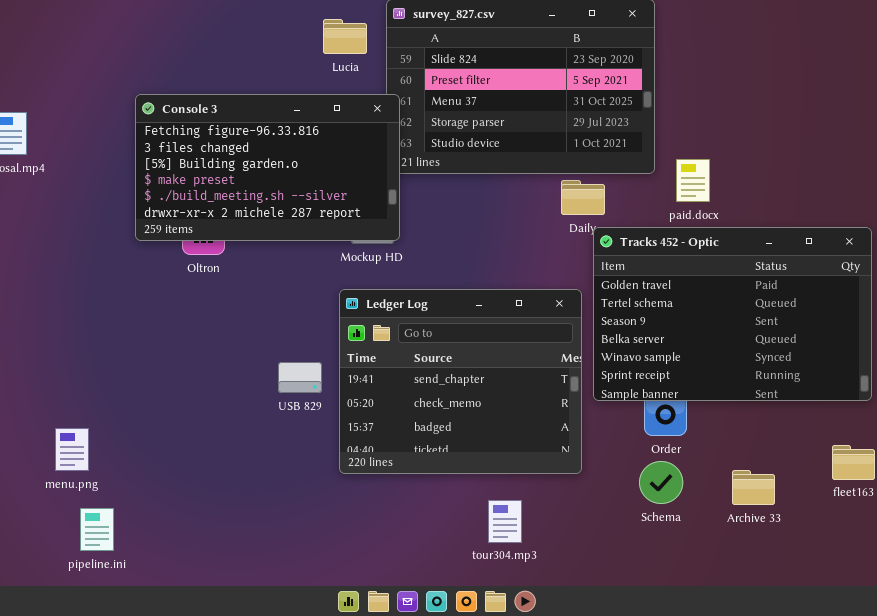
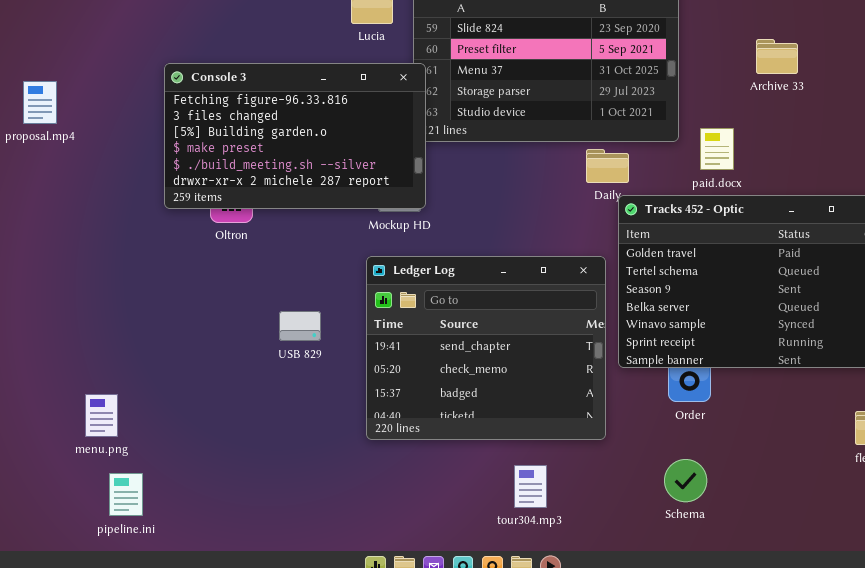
USB 829: [278,362,322,393] -> [279,311,321,341], moved
Schema: [639,461,683,504] -> [664,459,707,502], moved
Archive 33: [732,470,775,505] -> [756,39,798,74], moved

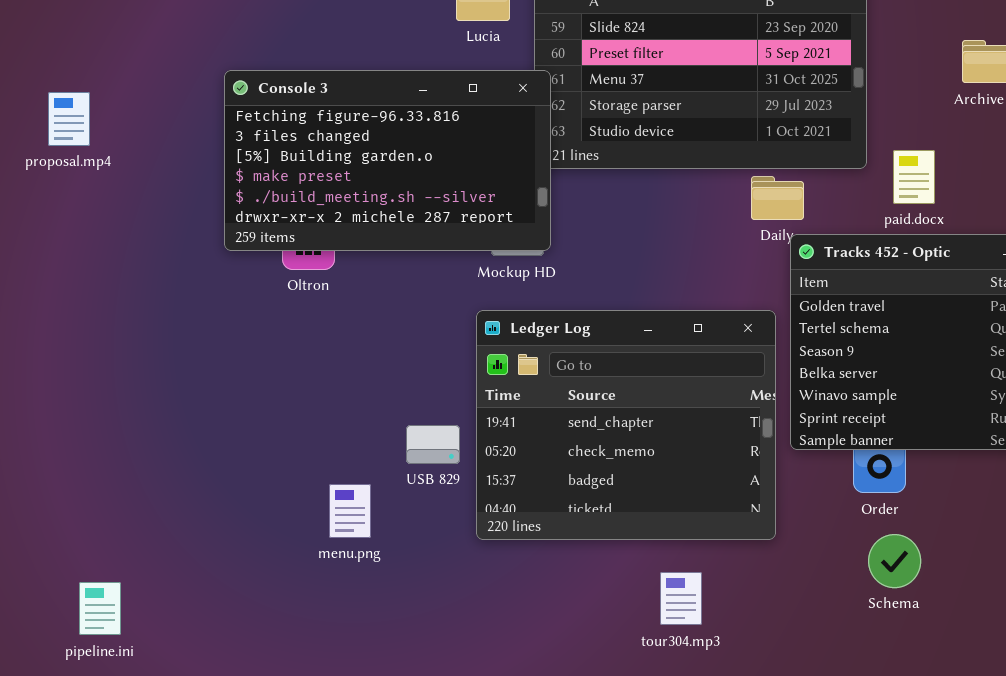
USB 829: [279,311,321,341] -> [406,425,460,464], moved
menu.png: [85,394,118,437] -> [329,484,371,538], moved
Schema: [664,459,707,502] -> [868,534,921,588], moved
pipeline.ini: [109,473,143,516] -> [79,582,121,635], moved

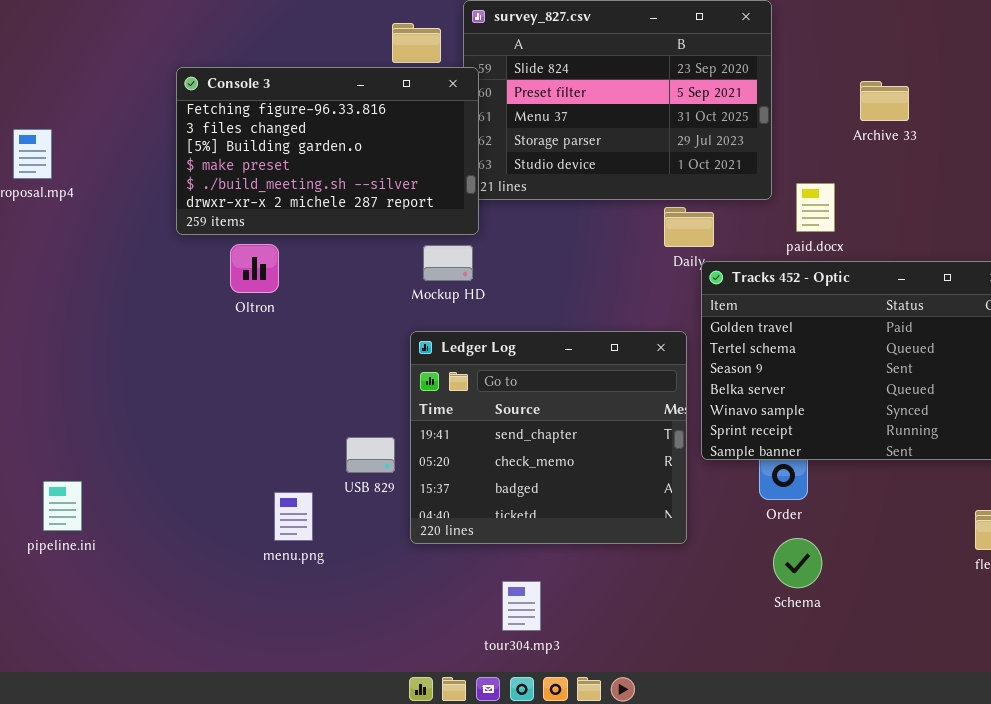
Console 3: [224,70,551,251] -> [176,67,479,235], moved
tour304.mp3: [660,572,702,625] -> [502,581,541,631], moved
pipeline.ini: [79,582,121,635] -> [43,481,82,531], moved

